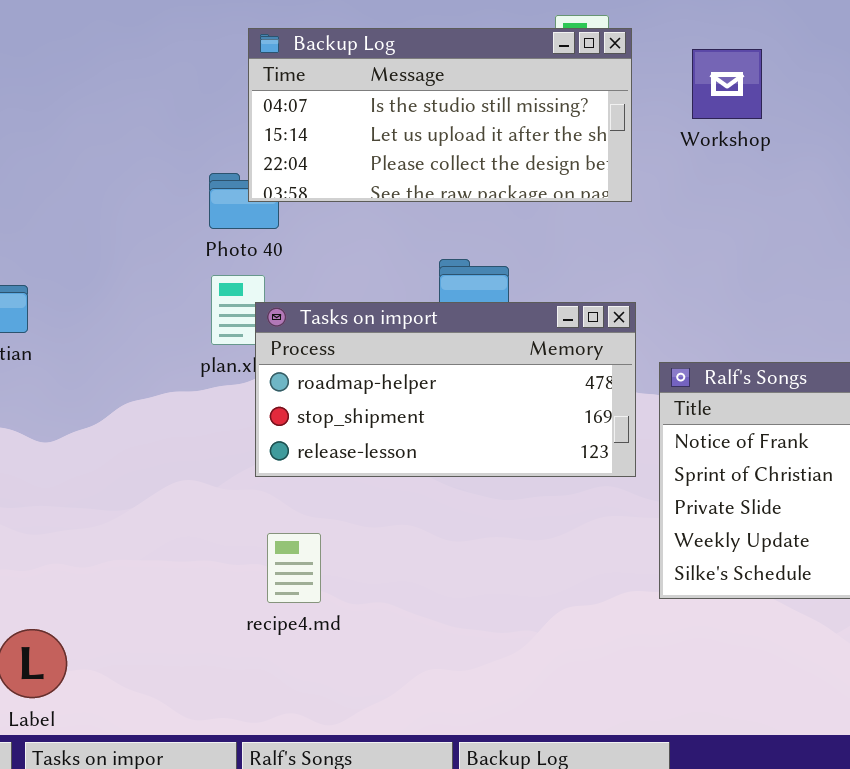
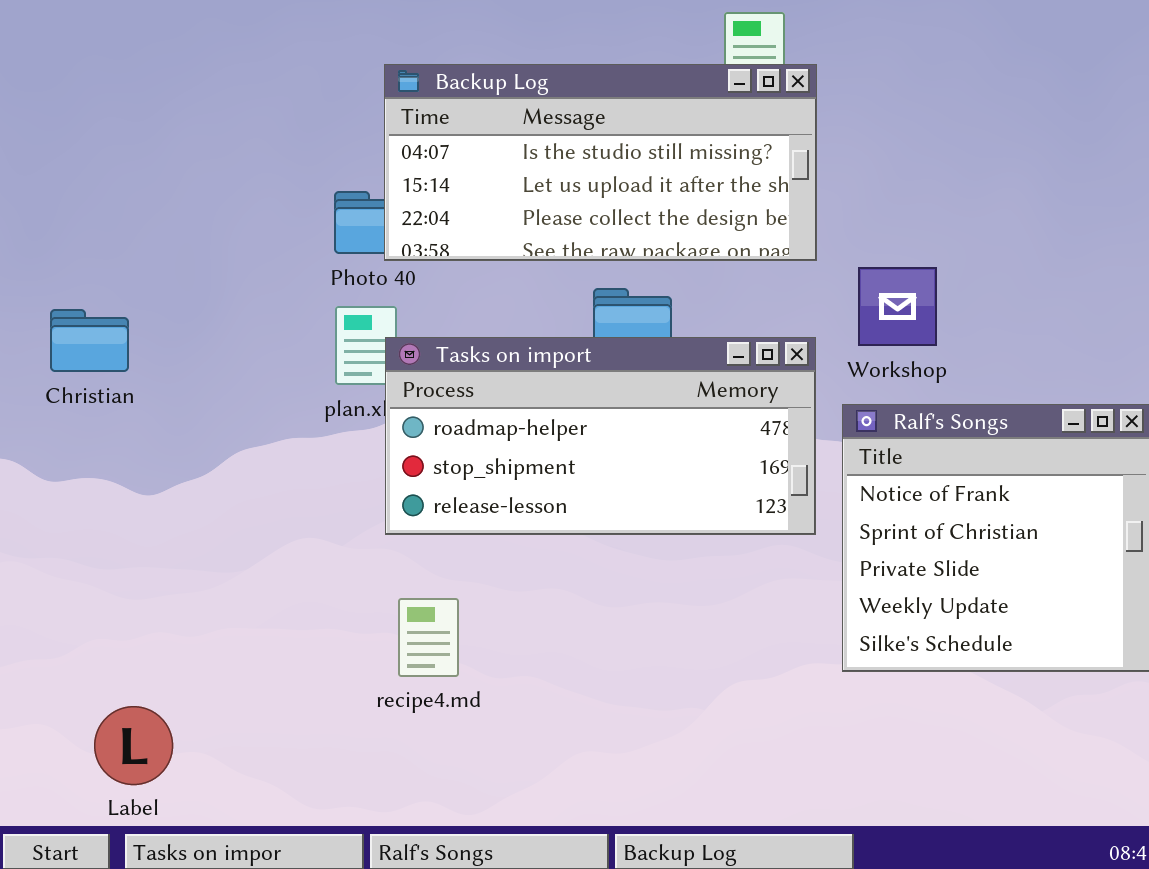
Backup Log: [248,28,632,202] -> [384,64,817,261], moved
Workshop: [692,49,762,119] -> [858,267,937,346], moved

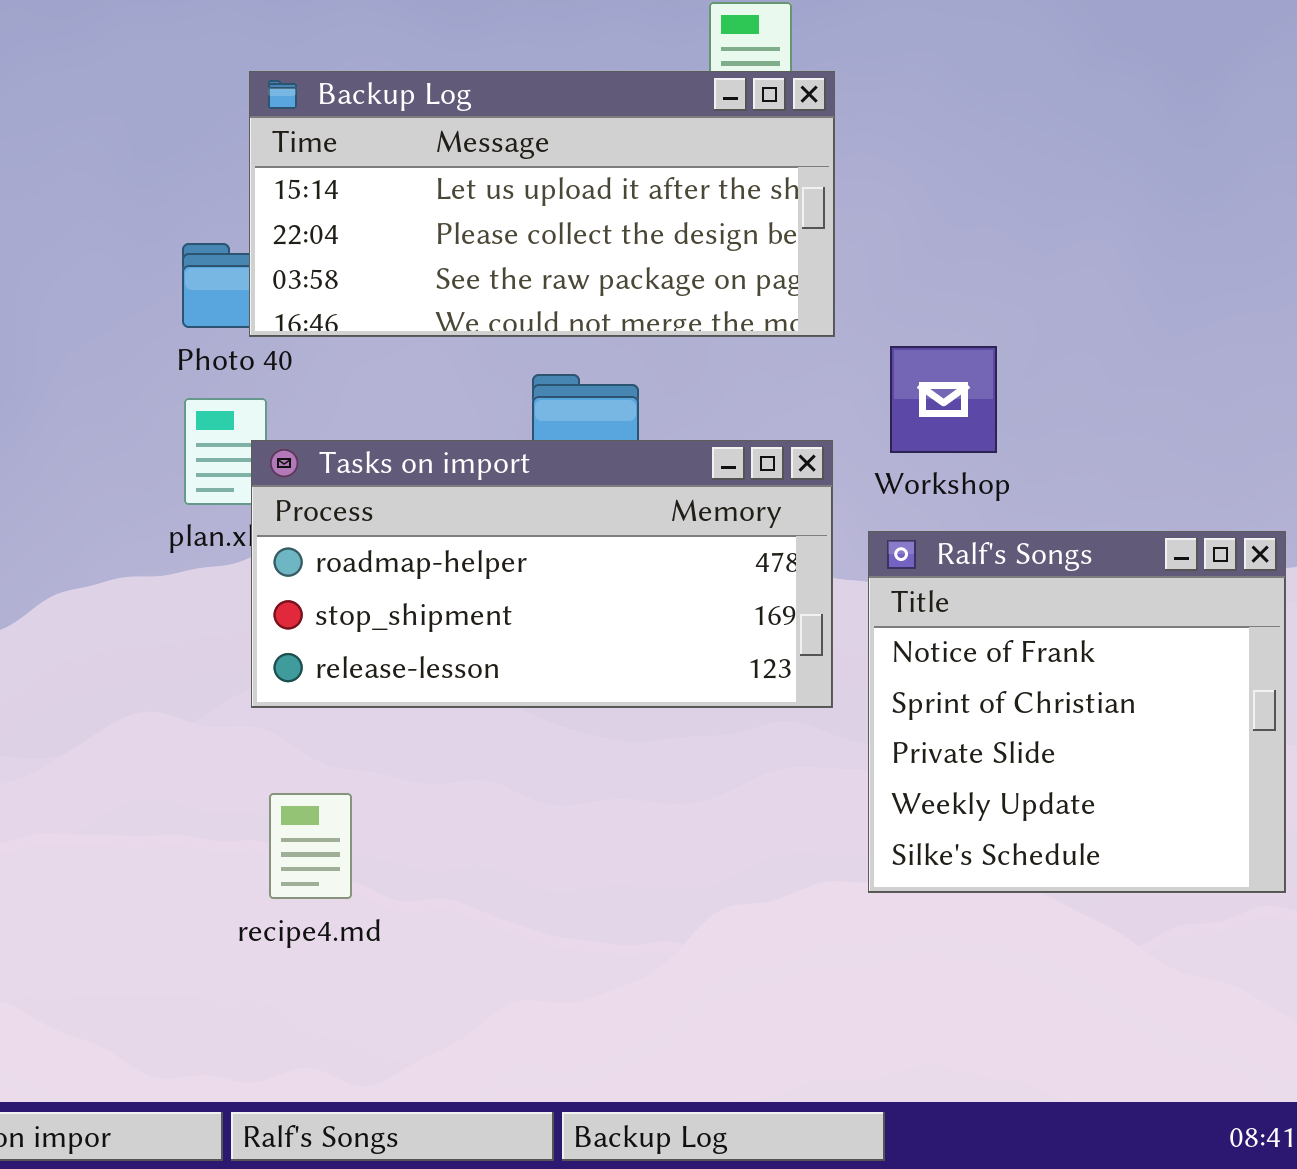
Backup Log: [384,64,817,261] -> [249,71,835,337], scrolled down 1 row

